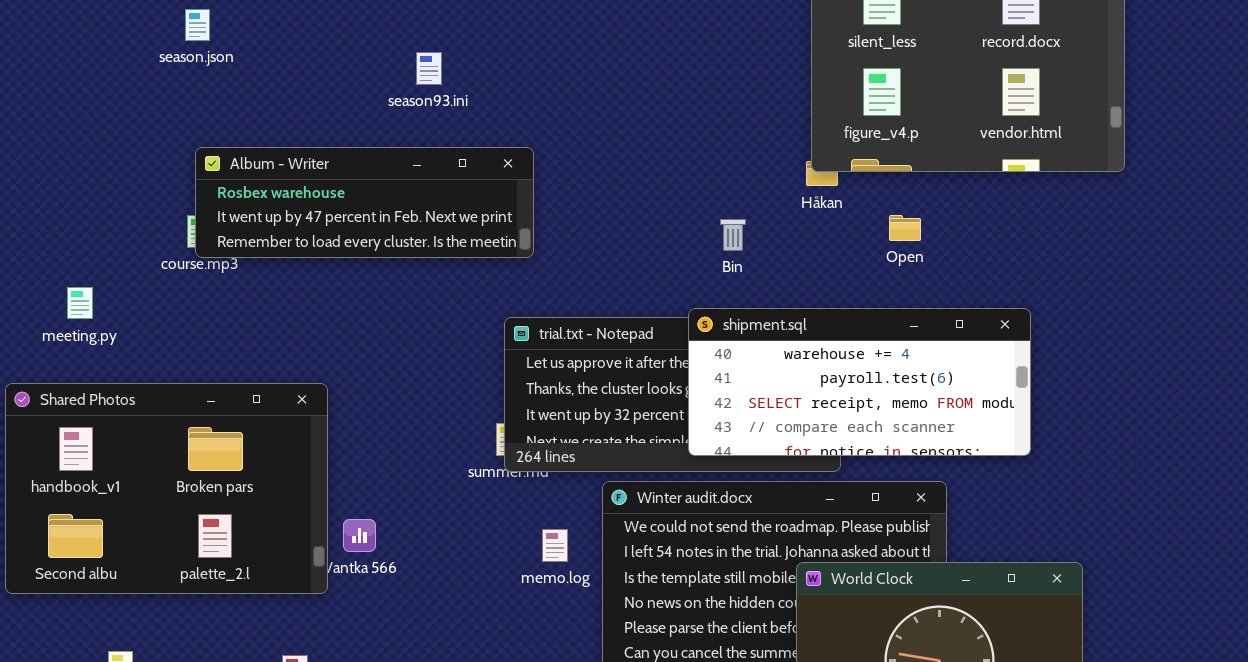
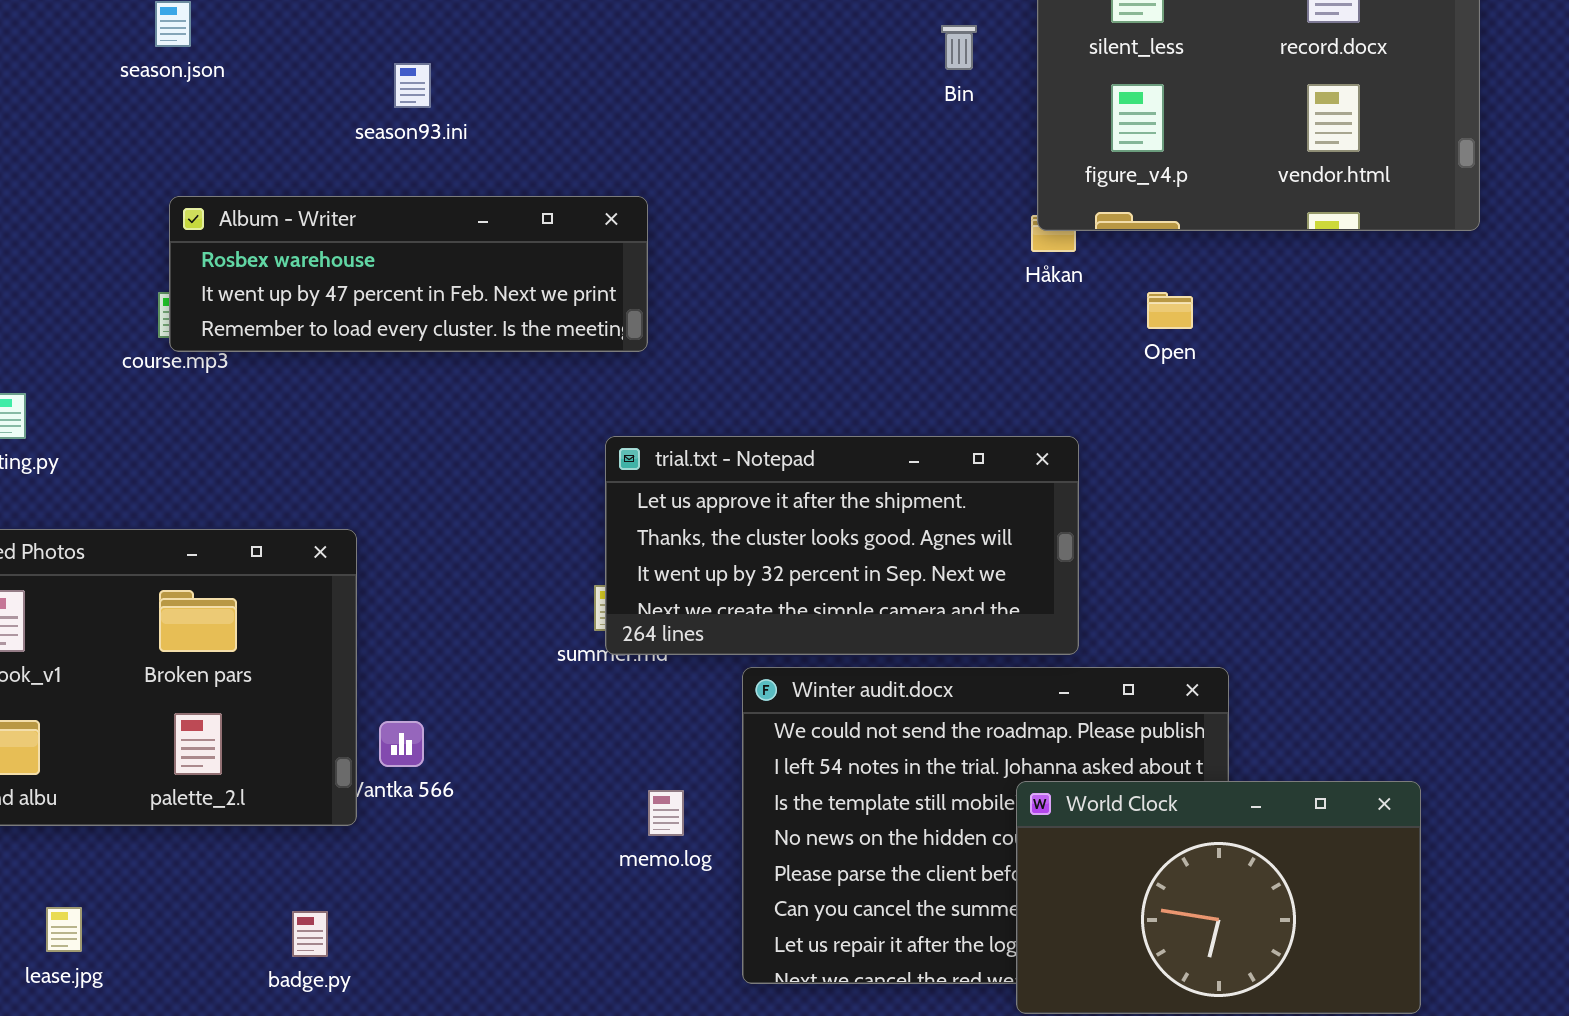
season93.ini: [416,52,442,85] -> [394,63,431,108], moved
Bin: [720,219,746,251] -> [941,25,977,70], moved
shipment.sql: [688,308,1031,456] -> none, closed
memo.log: [542,529,568,562] -> [648,790,684,836], moved

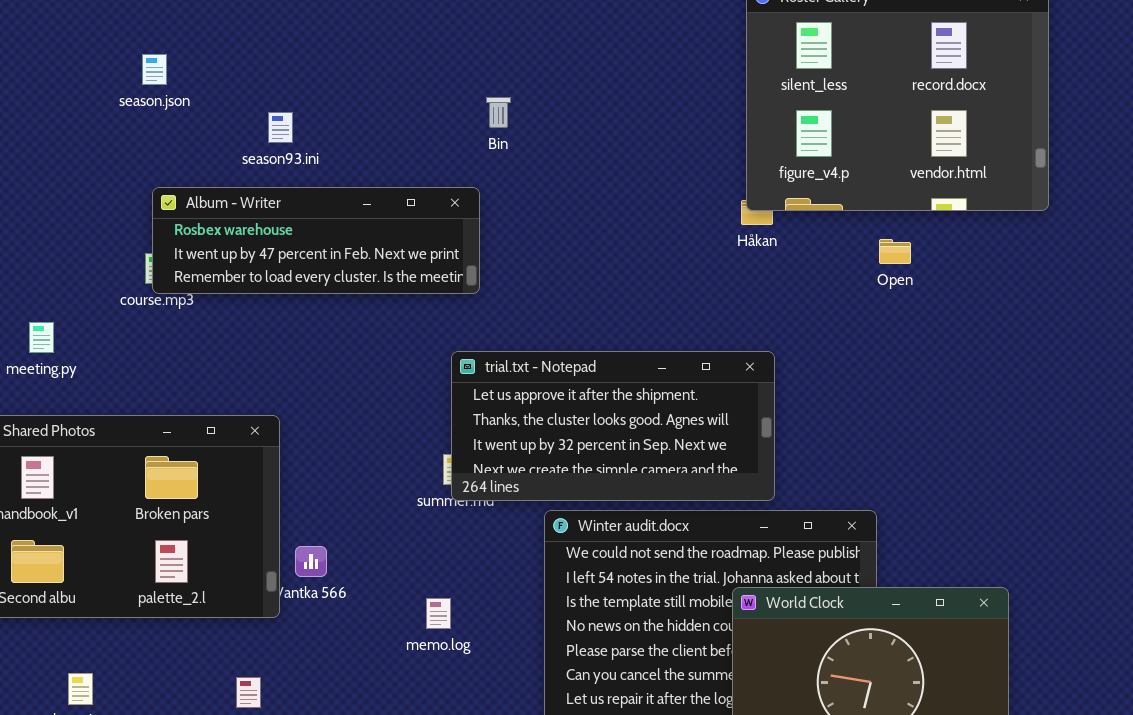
Bin: [941,25,977,70] -> [486,97,511,128], moved
season93.ini: [394,63,431,108] -> [268,112,293,143], moved
Open: [1147,292,1193,329] -> [879,239,911,264], moved
memo.log: [648,790,684,836] -> [426,598,451,629], moved

